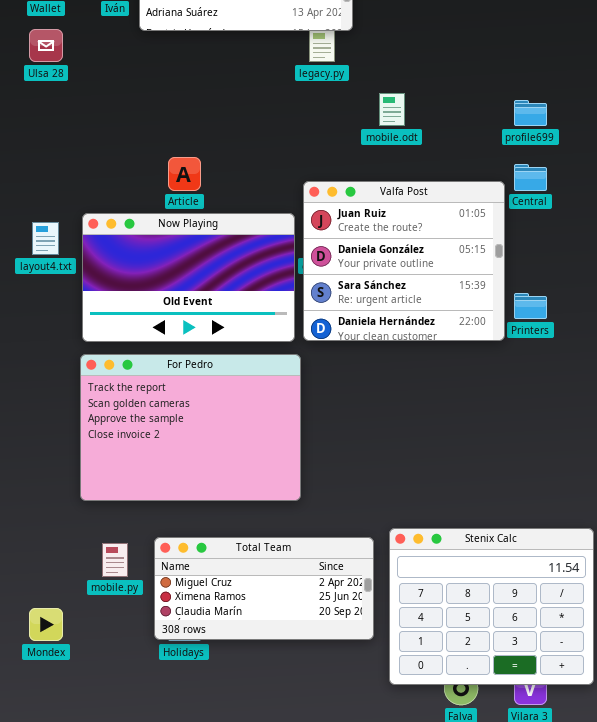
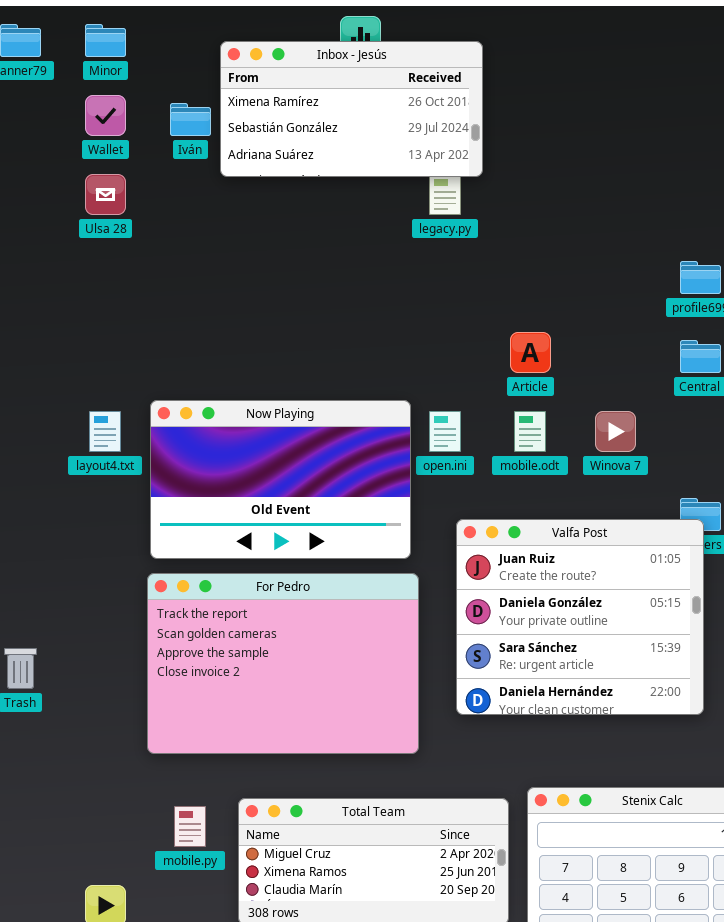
mobile.odt: [379,93,405,126] -> [514,411,546,452], moved
Article: [168,157,201,191] -> [510,332,551,373], moved
Valfa Post: [303,181,505,341] -> [456,519,704,715], moved

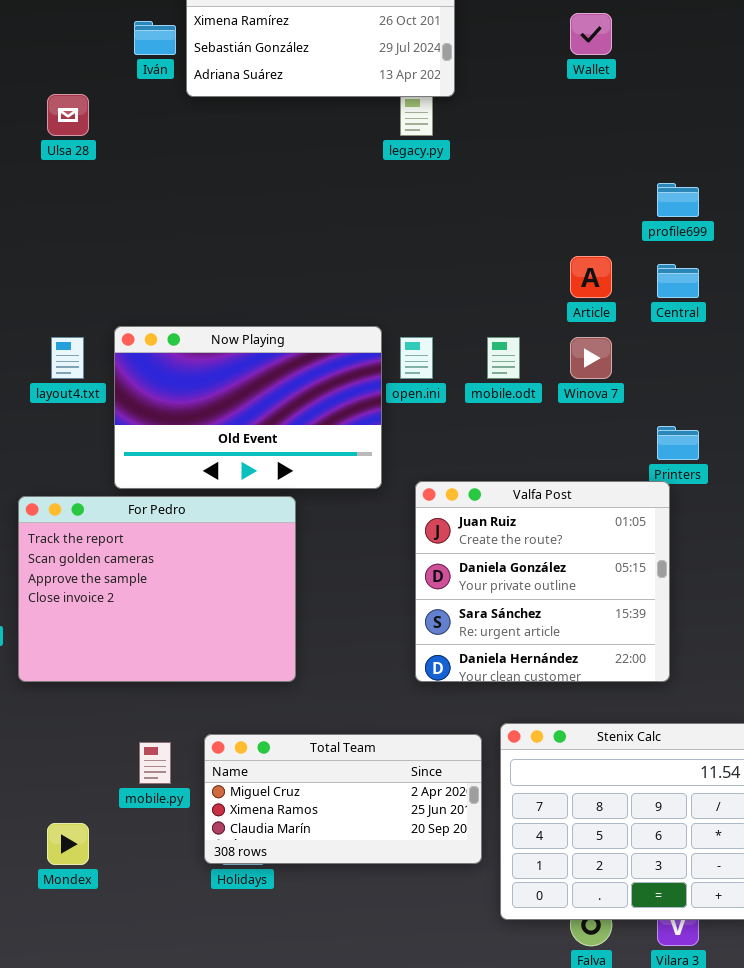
Wallet: [85,95,126,136] -> [570,13,612,55], moved
Article: [510,332,551,373] -> [570,256,612,298], moved
Valfa Post: [456,519,704,715] -> [415,481,670,682], moved
For Pedro: [147,573,419,754] -> [18,496,296,682], moved

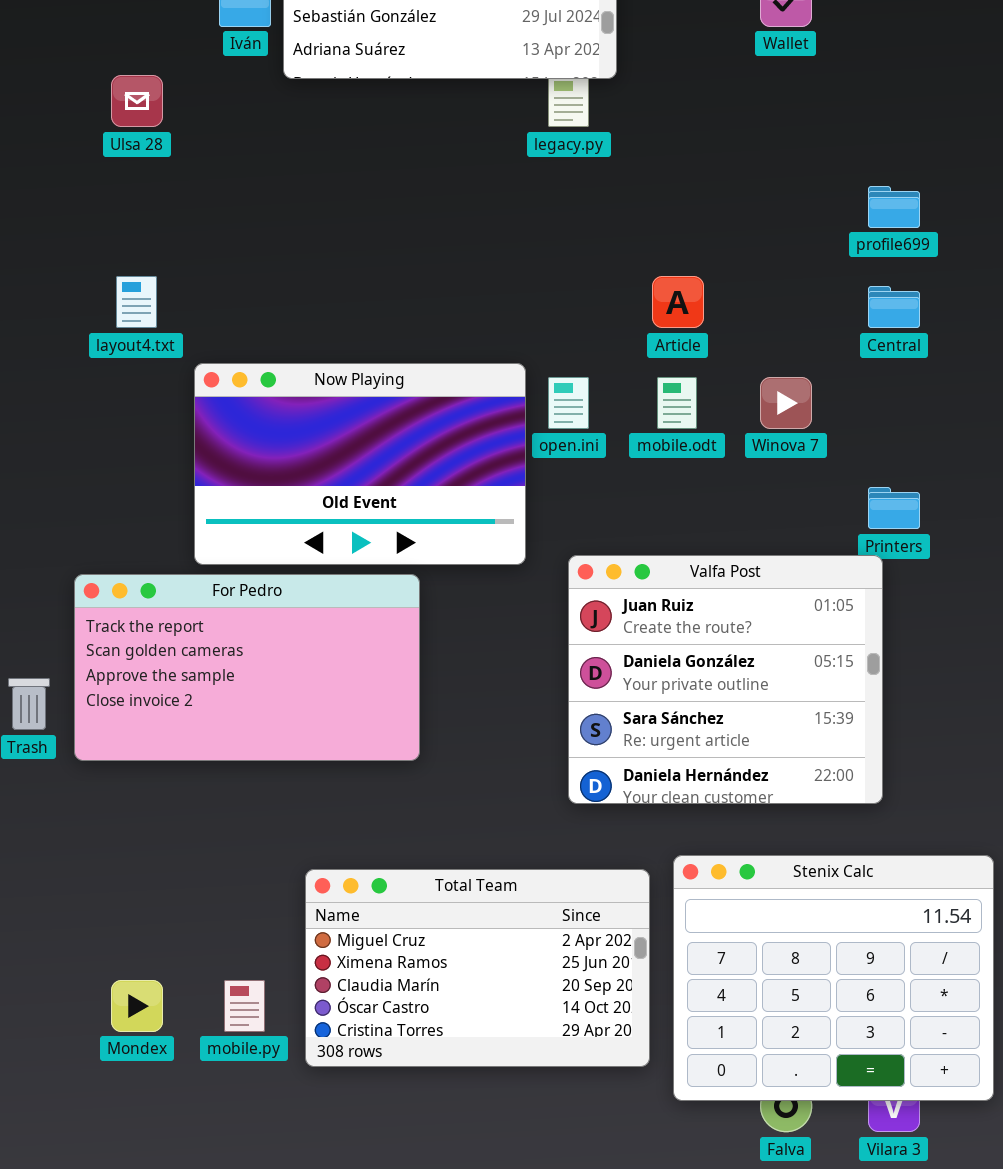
Article: [570,256,612,298] -> [652,276,704,328], moved
layout4.txt: [51,337,84,379] -> [116,276,157,328], moved
For Pedro: [18,496,296,682] -> [74,574,420,761], resized
Total Team: [204,734,482,864] -> [305,869,650,1067], resized
mobile.py: [139,742,171,784] -> [224,980,265,1032], moved

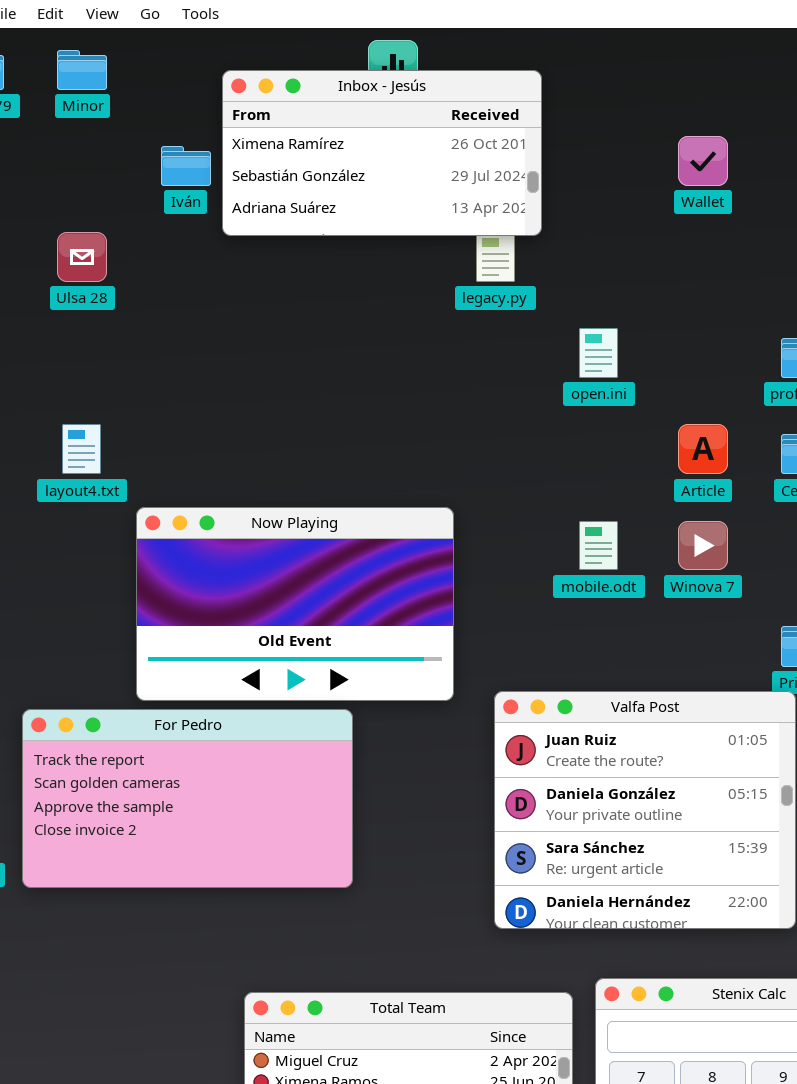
Article: [652,276,704,328] -> [678,424,728,474], moved
open.ini: [548,377,589,429] -> [579,328,618,378], moved

